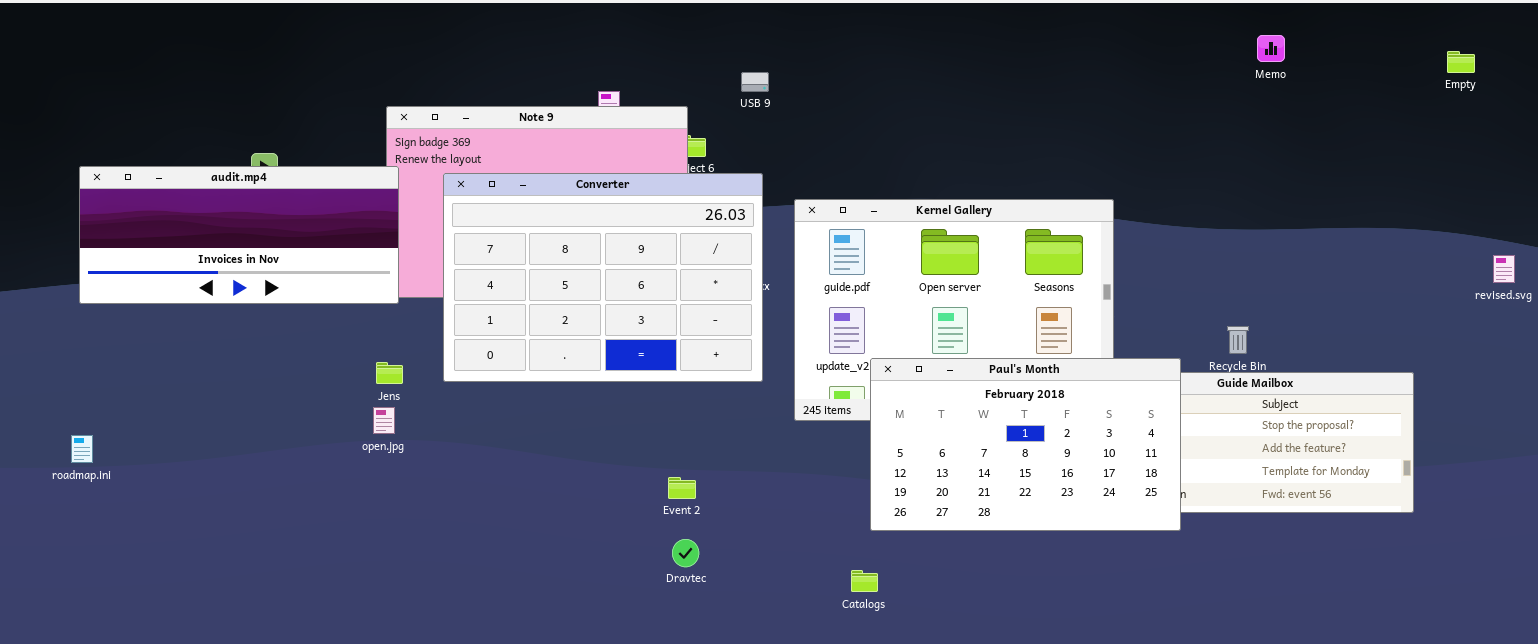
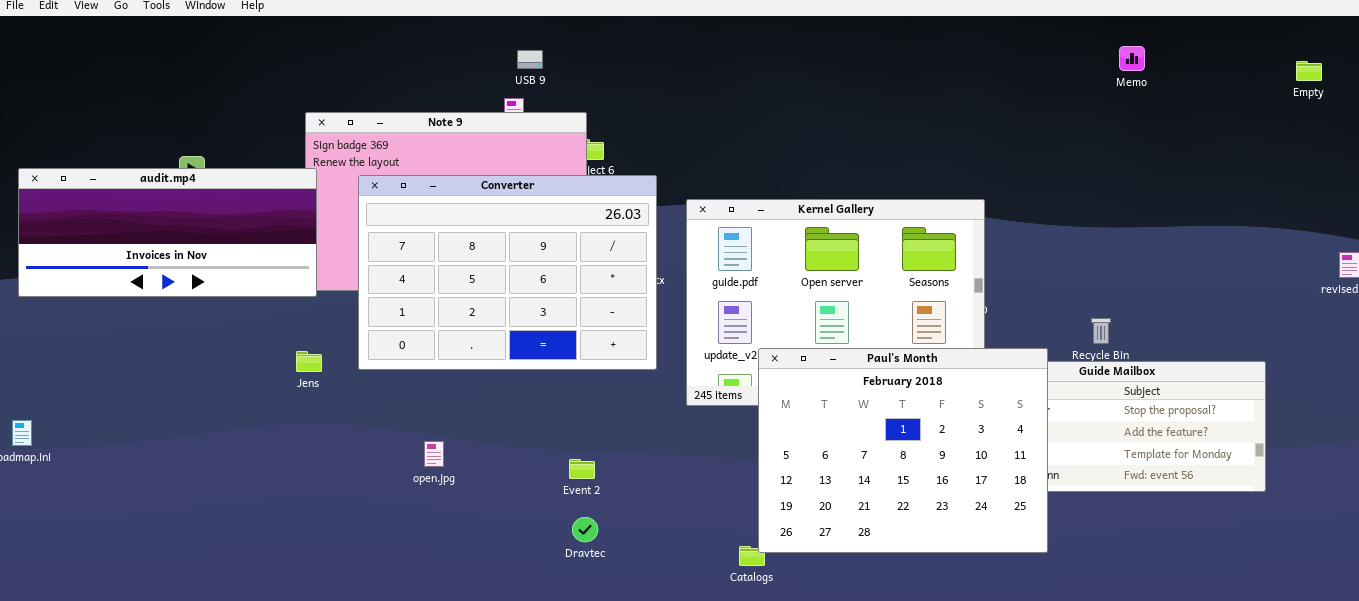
USB 9: [741,72,769,92] -> [517,50,543,69], moved
Paul's Month: [870,358,1181,531] -> [758,348,1048,553], resized
open.jpg: [373,407,395,434] -> [424,441,444,467], moved

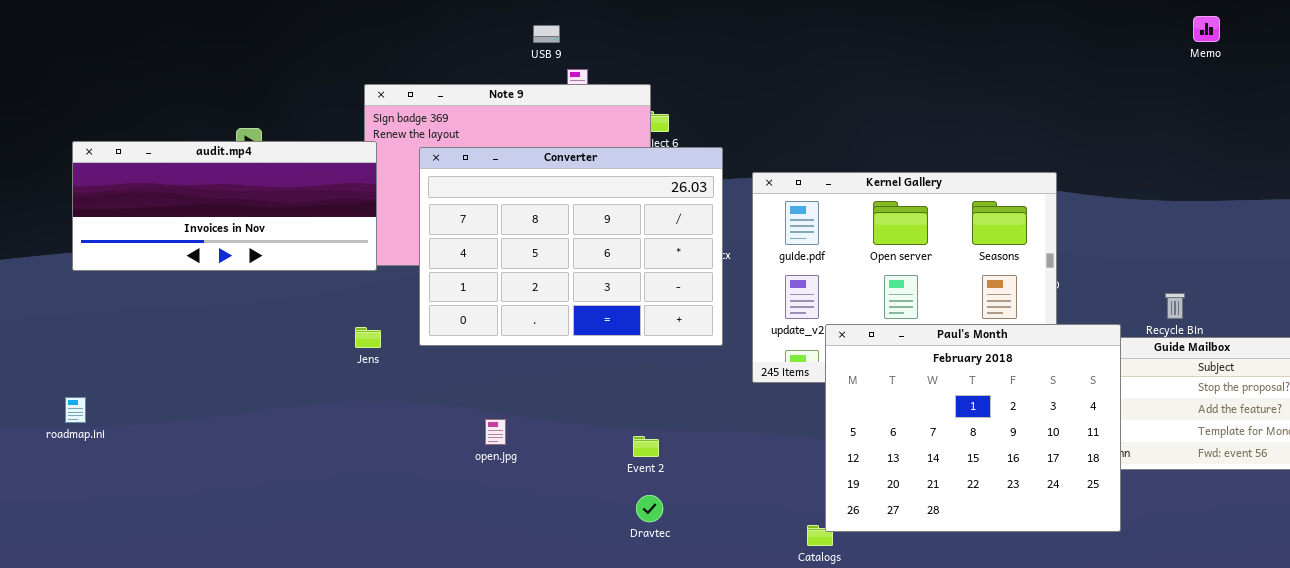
USB 9: [517,50,543,69] -> [533,25,560,43], moved

